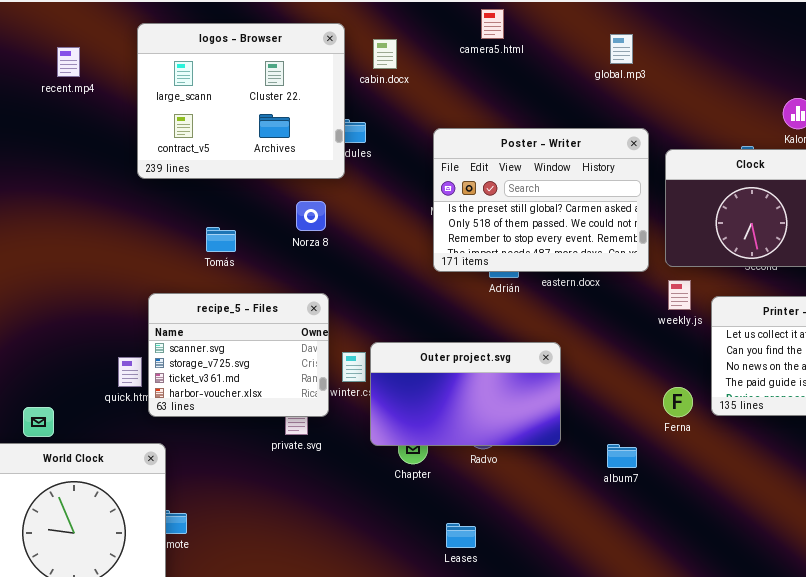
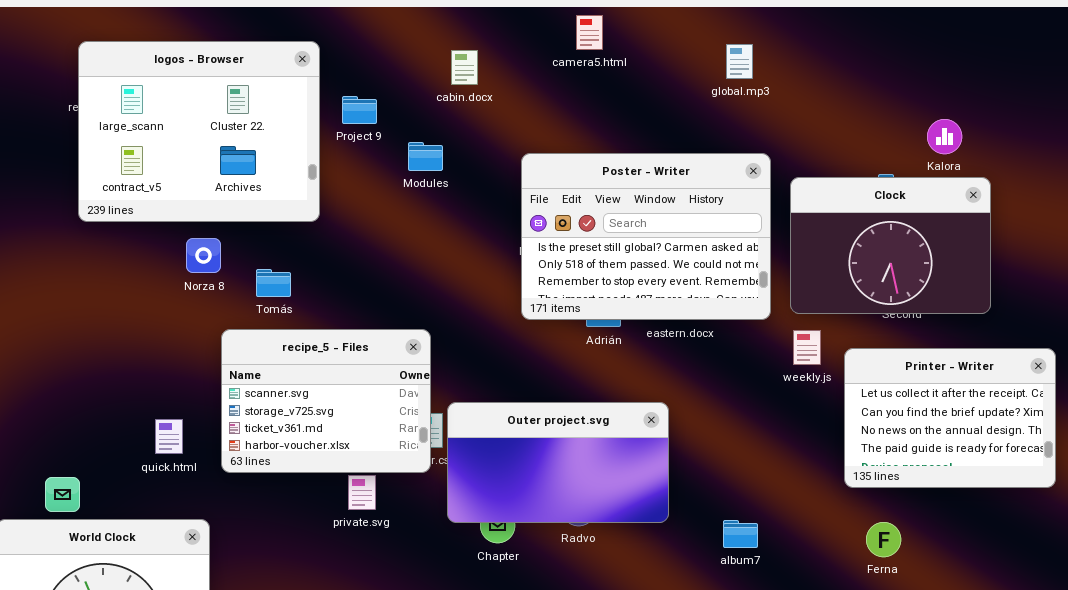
logos - Browser: [137,23,345,179] -> [78,41,320,222], moved
Norza 8: [296,201,326,231] -> [186,238,221,273], moved
recipe_5 - Files: [148,293,329,417] -> [221,329,431,473], moved
Ferna: [663,387,693,417] -> [866,522,901,557], moved

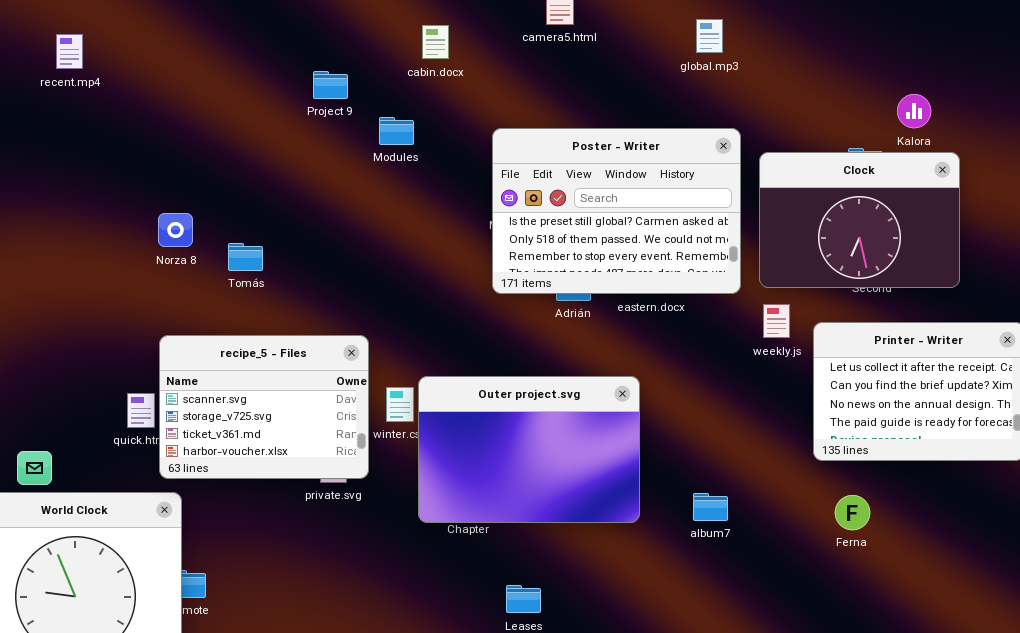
logos - Browser: [78,41,320,222] -> none, closed
recipe_5 - Files: [221,329,431,473] -> [159,335,369,479], moved
Outer project.svg: [447,402,669,523] -> [418,376,640,523], resized

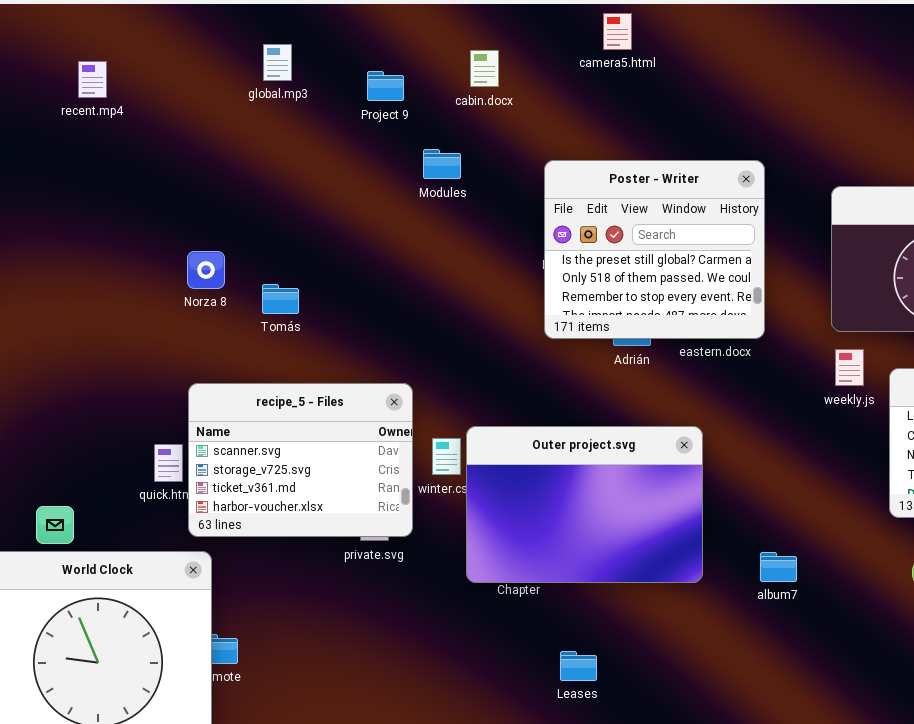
global.mp3: [696,19,723,53] -> [263,44,292,81], moved
Project 9: [313,71,348,99] -> [367,71,404,101], moved
Poster - Writer: [492,128,741,294] -> [544,160,765,339], resized

